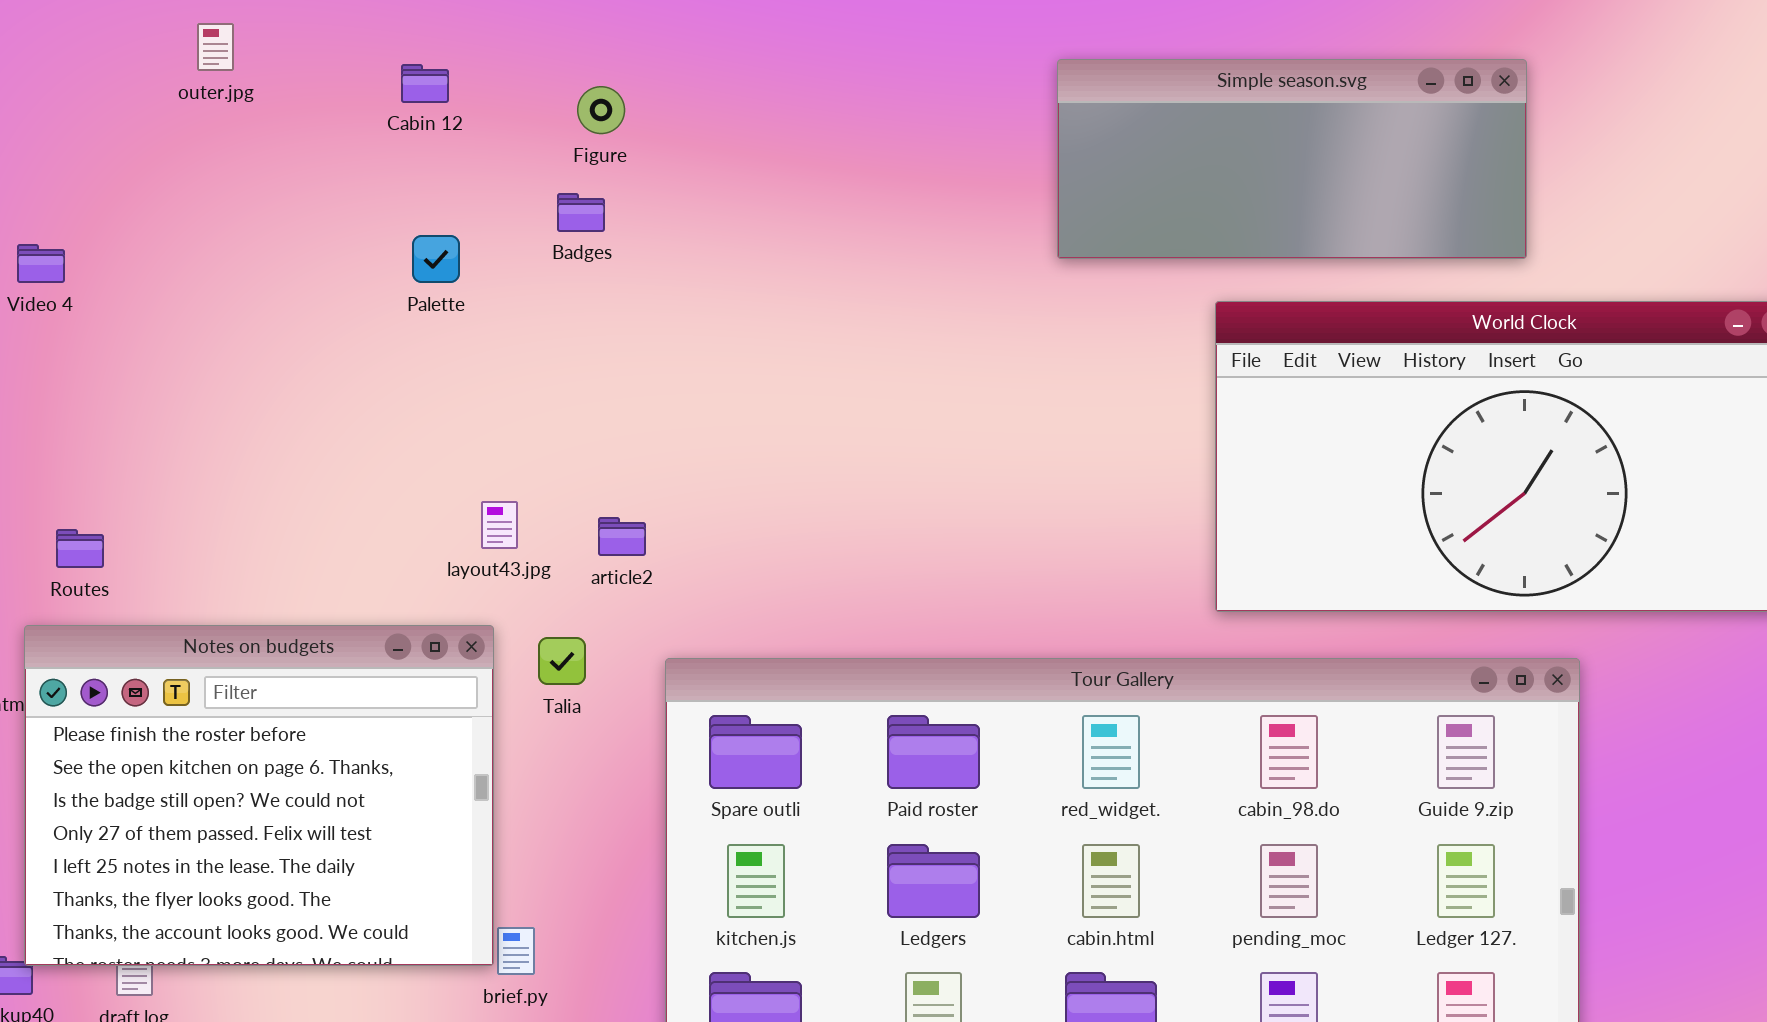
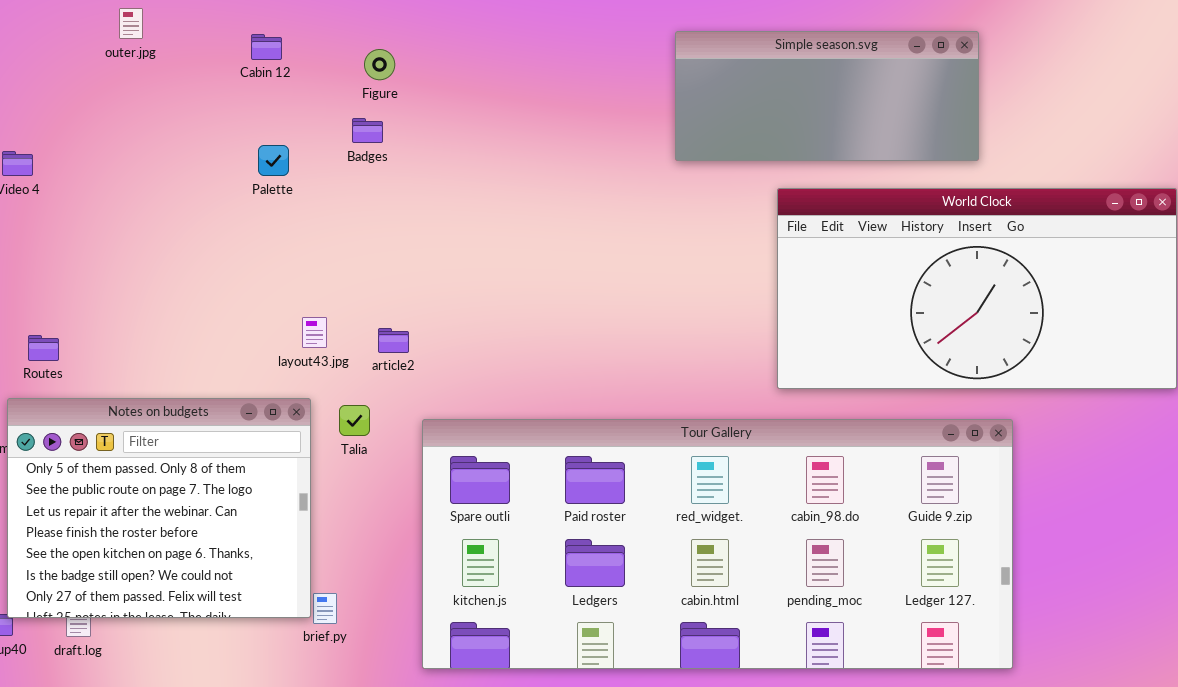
Notes on budgets: [24,625,494,966] -> [7,398,311,618], scrolled up 3 rows

